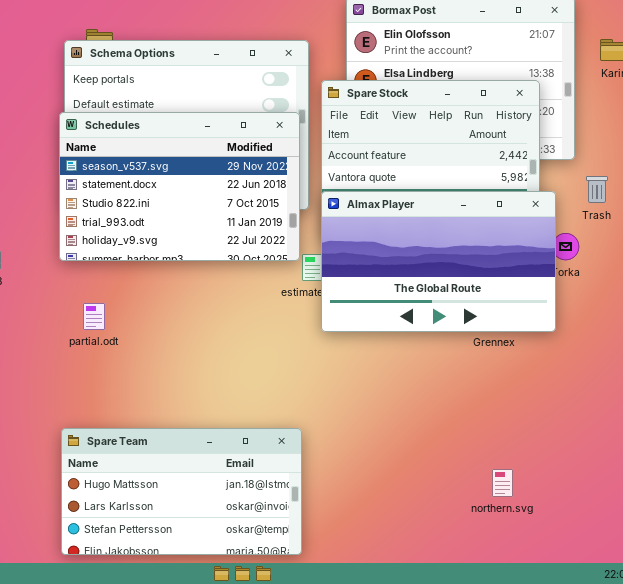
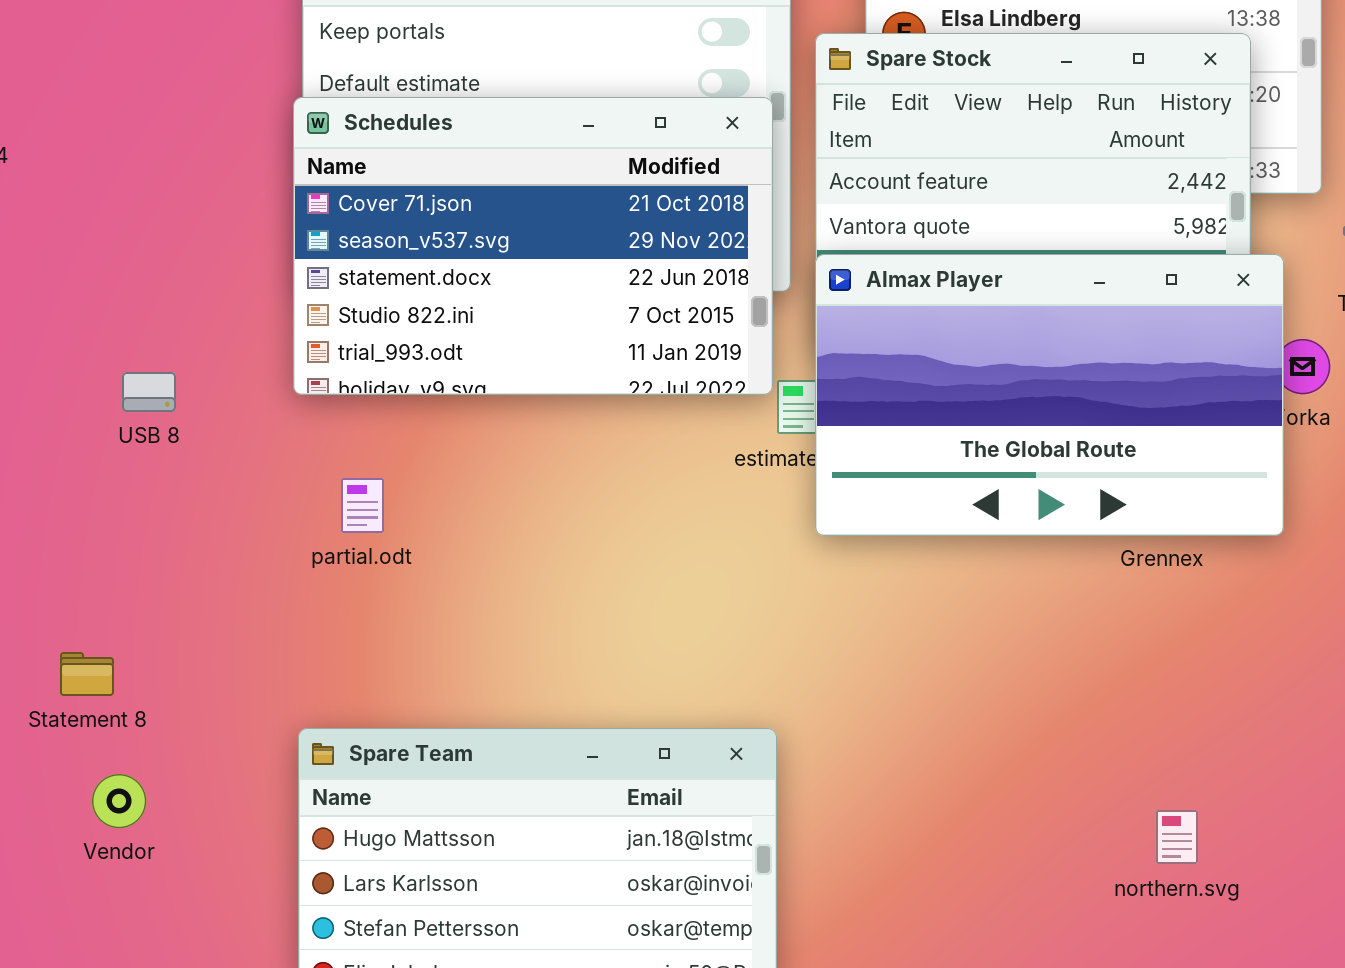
Schedules: [59,112,300,261] -> [293,97,773,395], scrolled up 1 row

